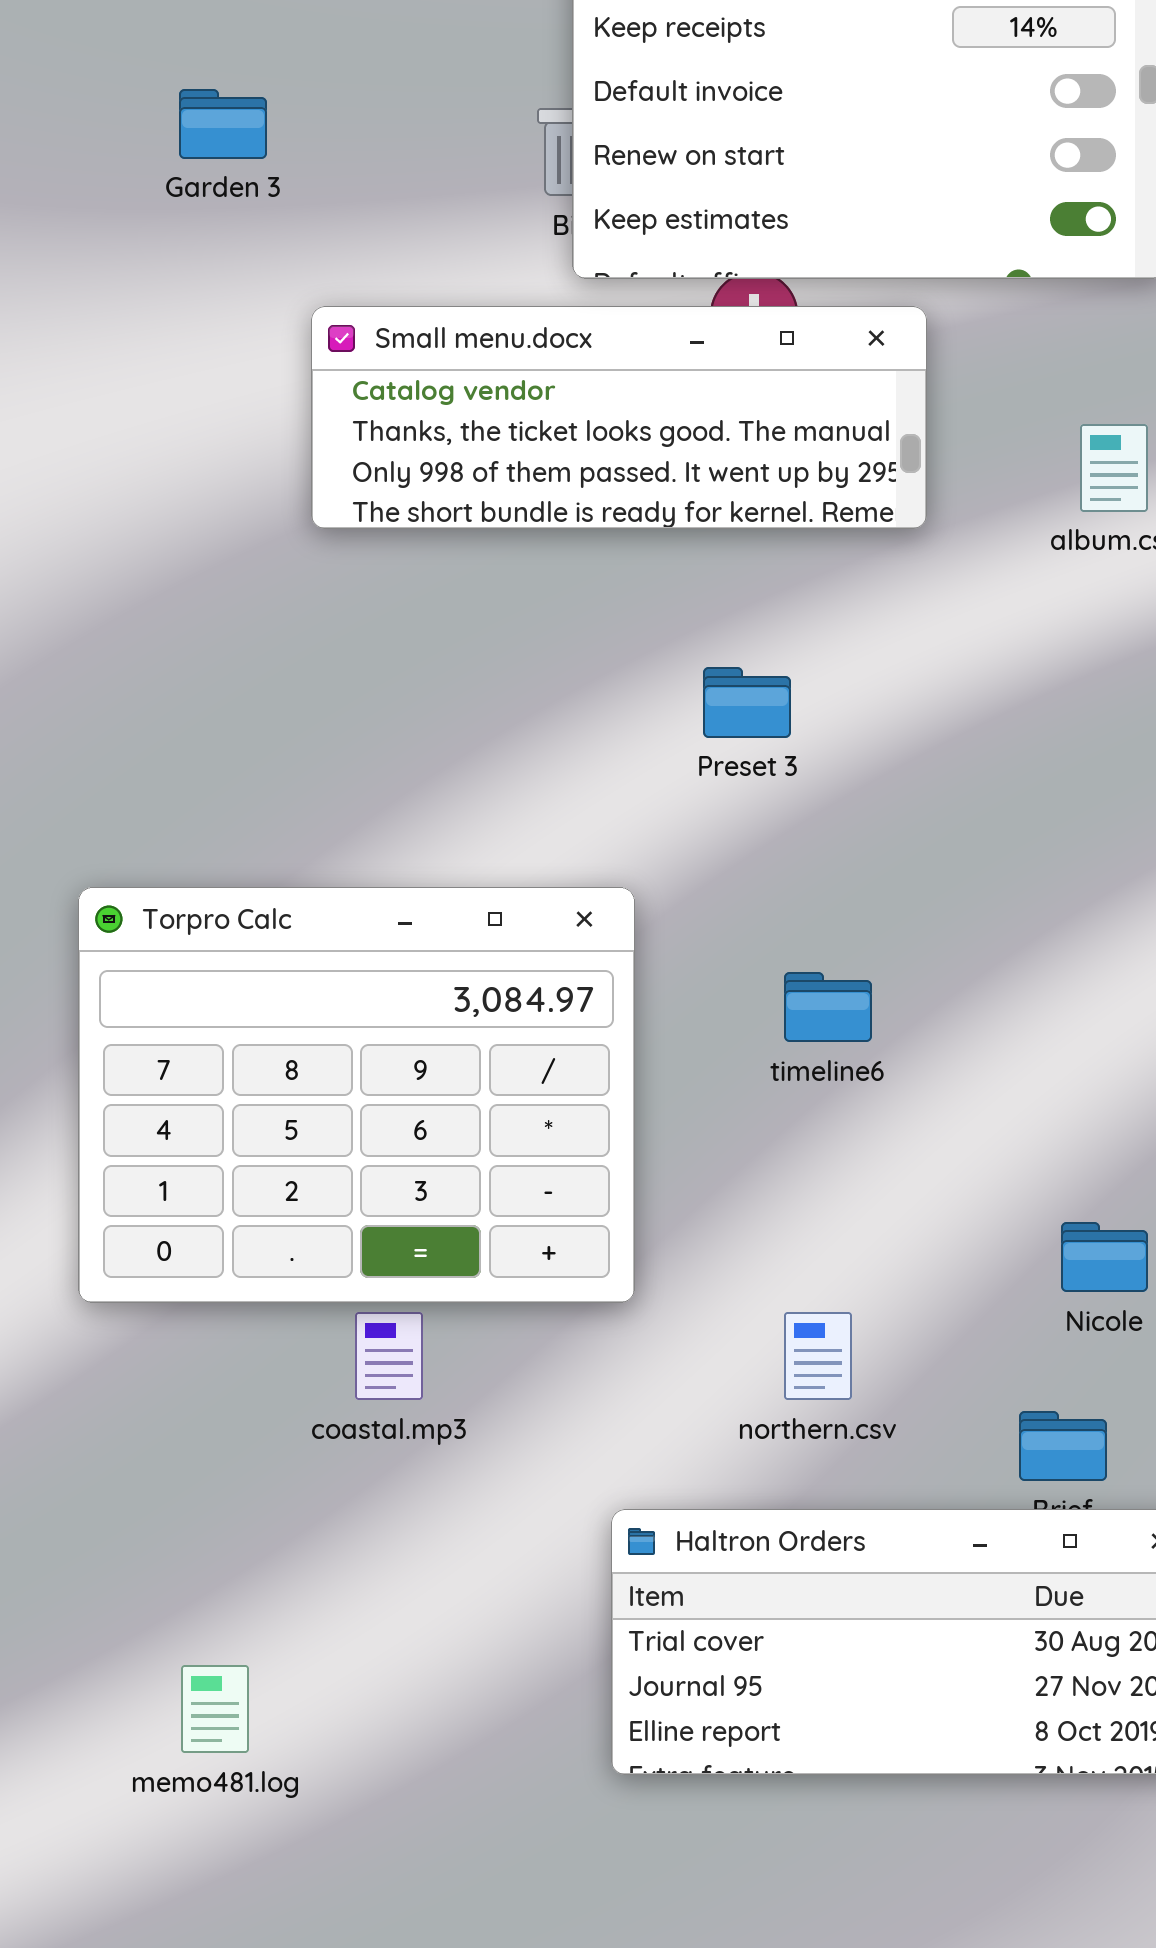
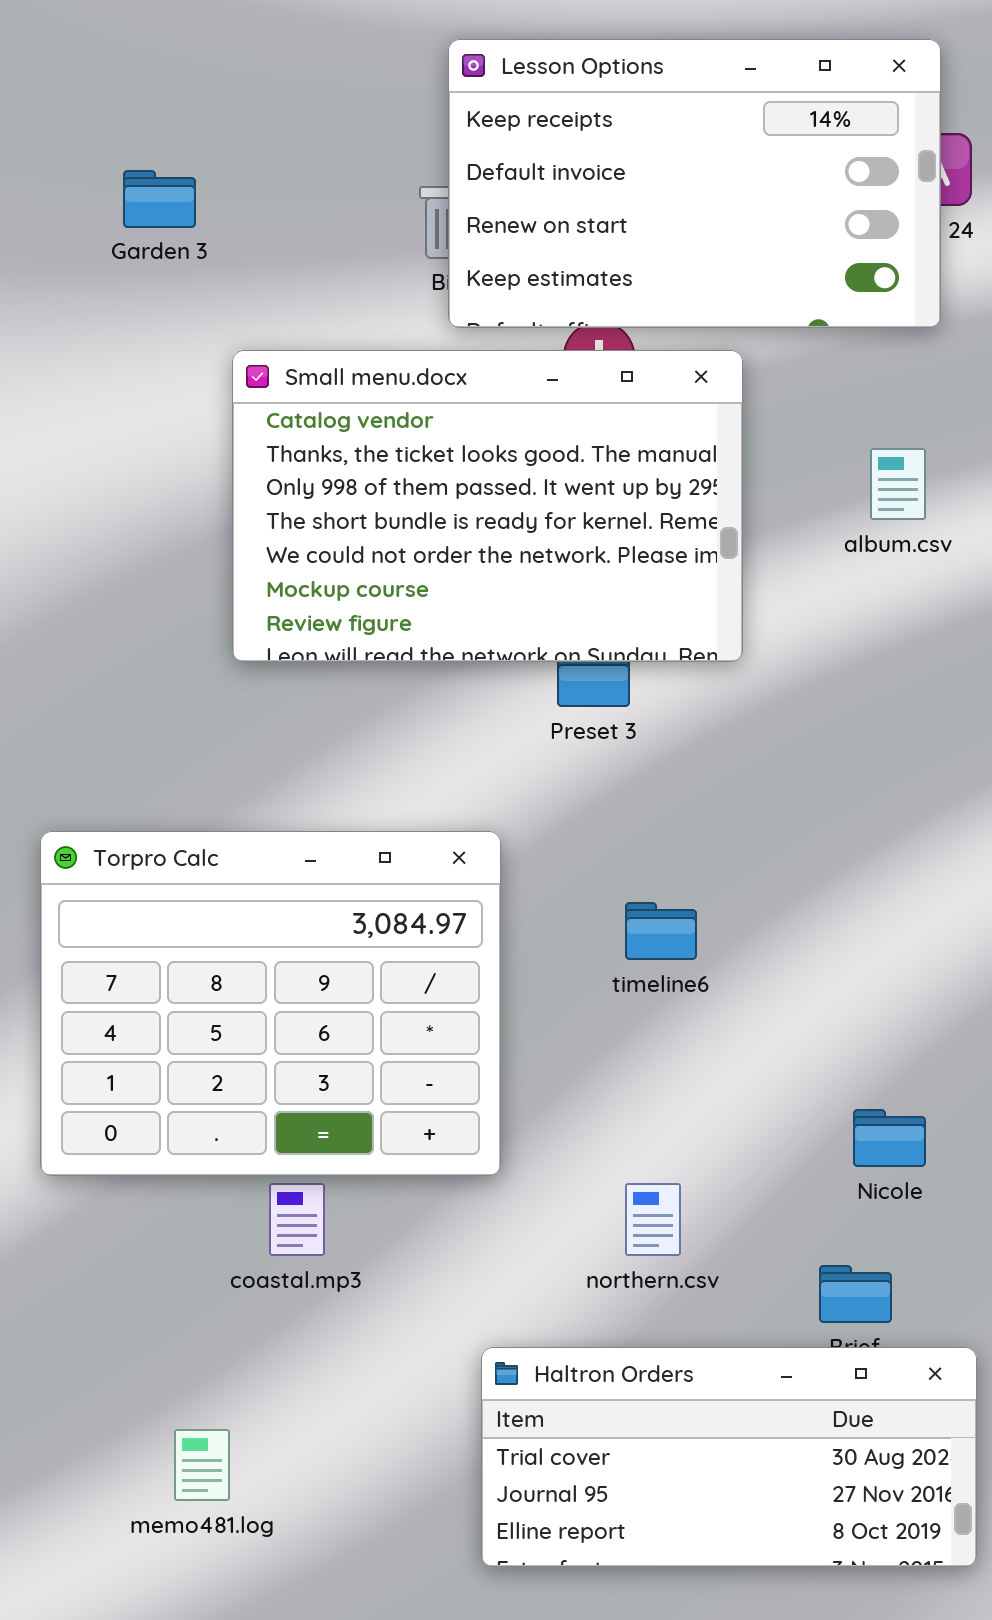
Small menu.docx: [311,306,927,529] -> [232,350,743,662], resized
memo481.log: [181,1665,249,1753] -> [174,1429,230,1501], moved

